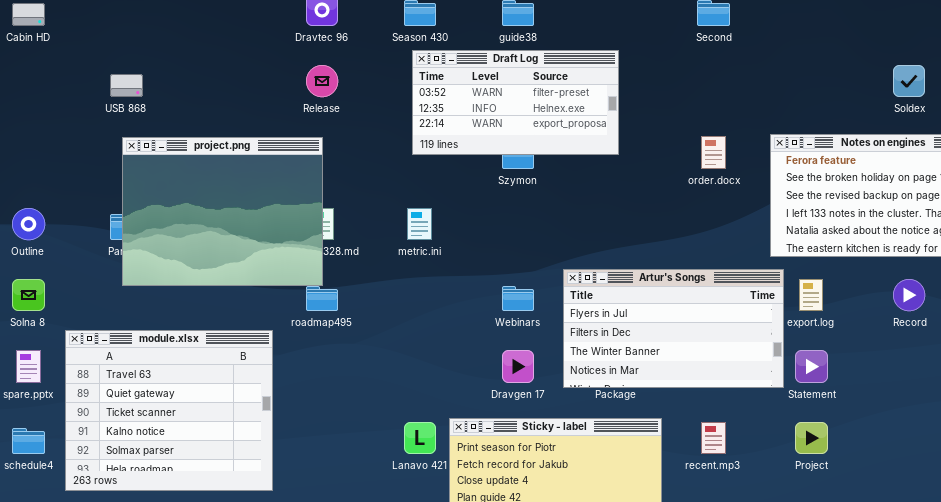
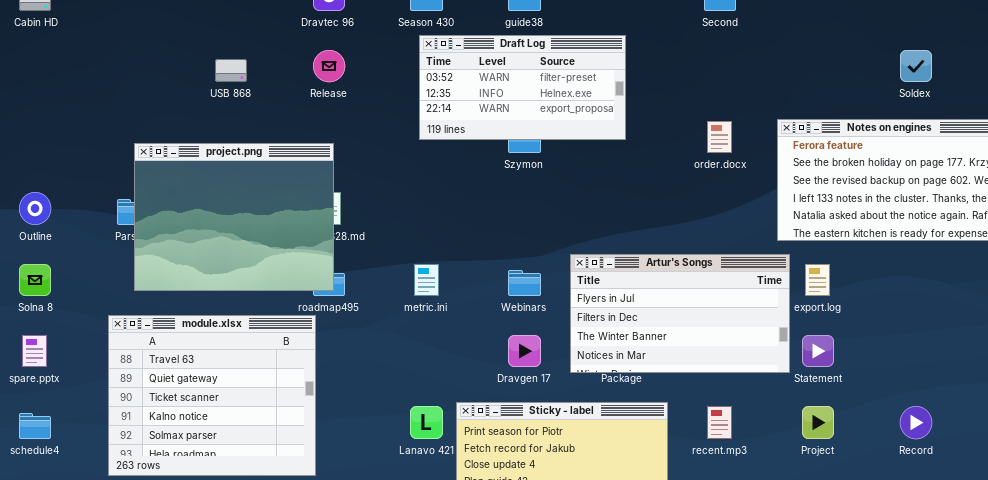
USB 868: [110,74,143,97] -> [215,59,247,82], moved
project.png: [122,137,323,286] -> [134,143,334,291], moved
metric.ini: [407,208,432,240] -> [414,264,439,296], moved
Record: [893,279,925,311] -> [900,406,932,439], moved
module.xlsx: [65,330,273,491] -> [108,315,316,476], moved

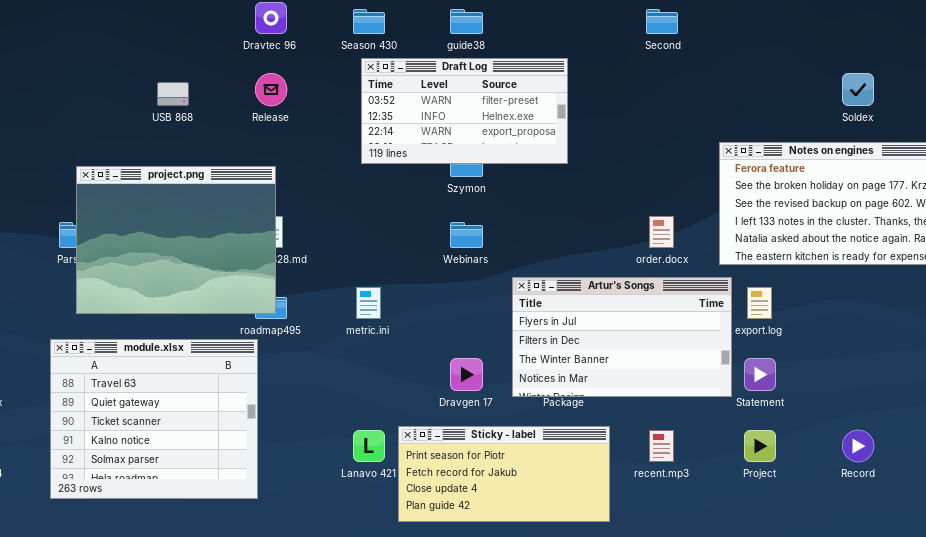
order.docx: [707,121,732,153] -> [649,216,674,248], moved
Webinars: [508,270,541,296] -> [450,222,483,248], moved

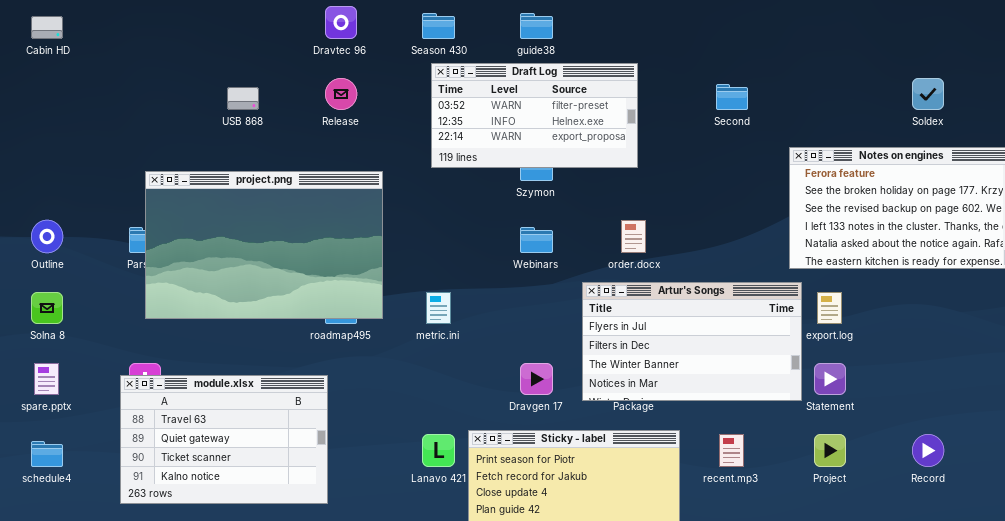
Second: [646,9,678,34] -> [716,84,748,110], moved
project.png: [76,166,276,314] -> [145,171,383,319], resized
order.docx: [649,216,674,248] -> [621,220,646,253], moved
module.xlsx: [50,339,258,499] -> [120,375,328,504], resized

